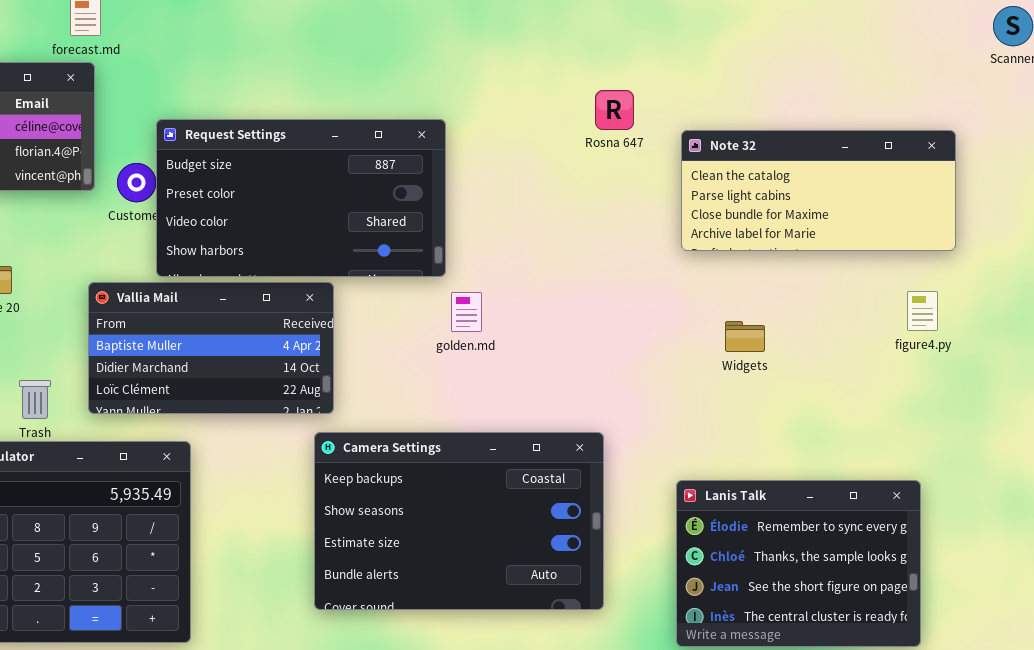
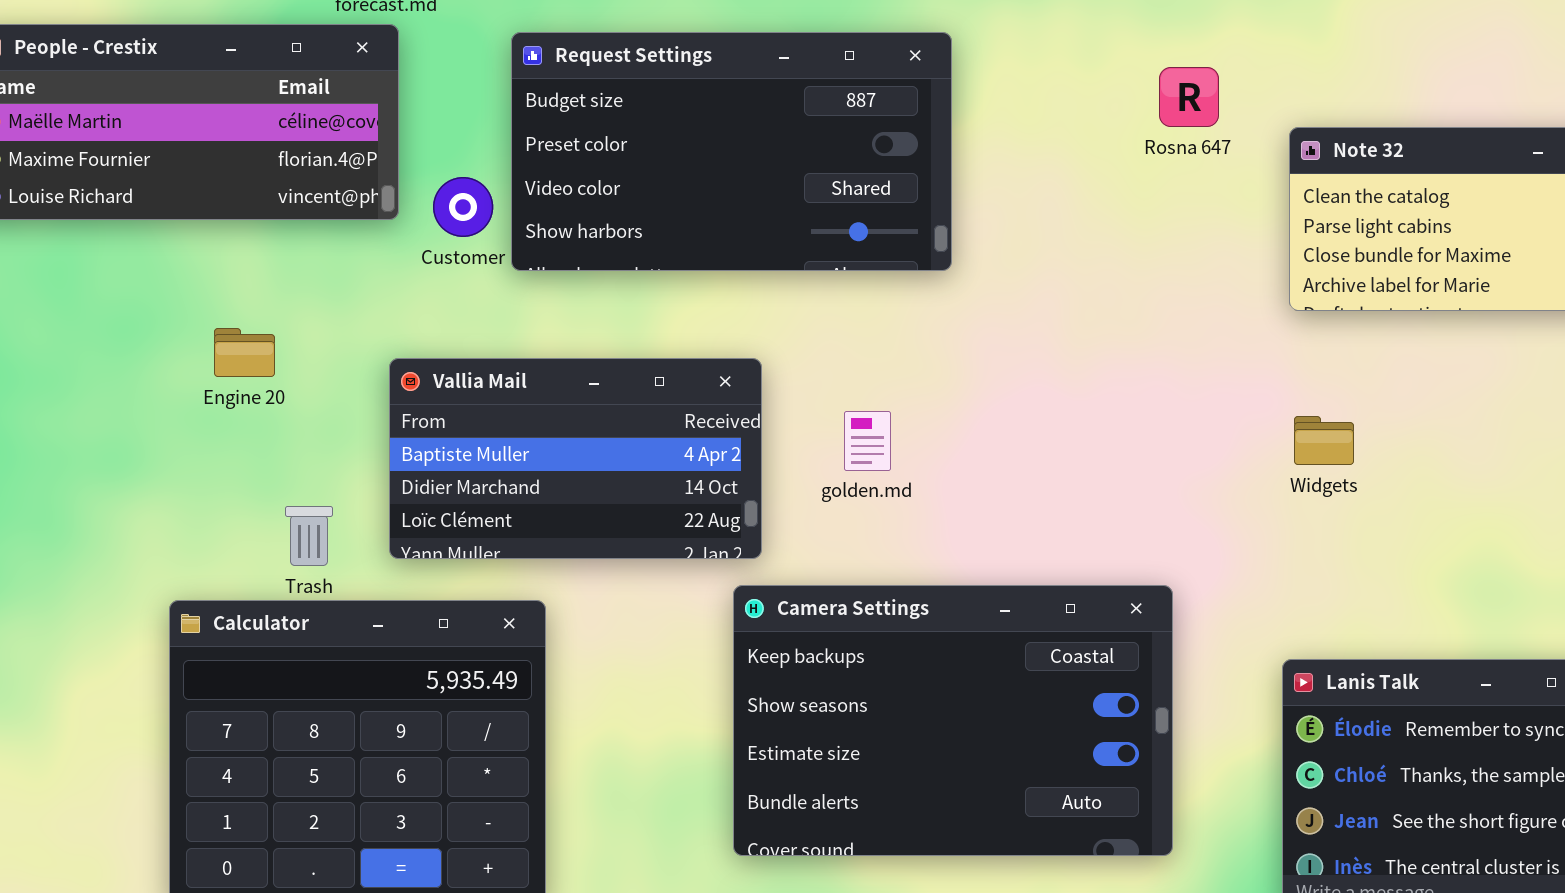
Request Settings: [156,119,446,277] -> [511,32,952,271], moved
golden.md: [451,292,482,332] -> [844,411,891,471], moved
Widgets: [725,321,765,352] -> [1294,416,1354,465], moved

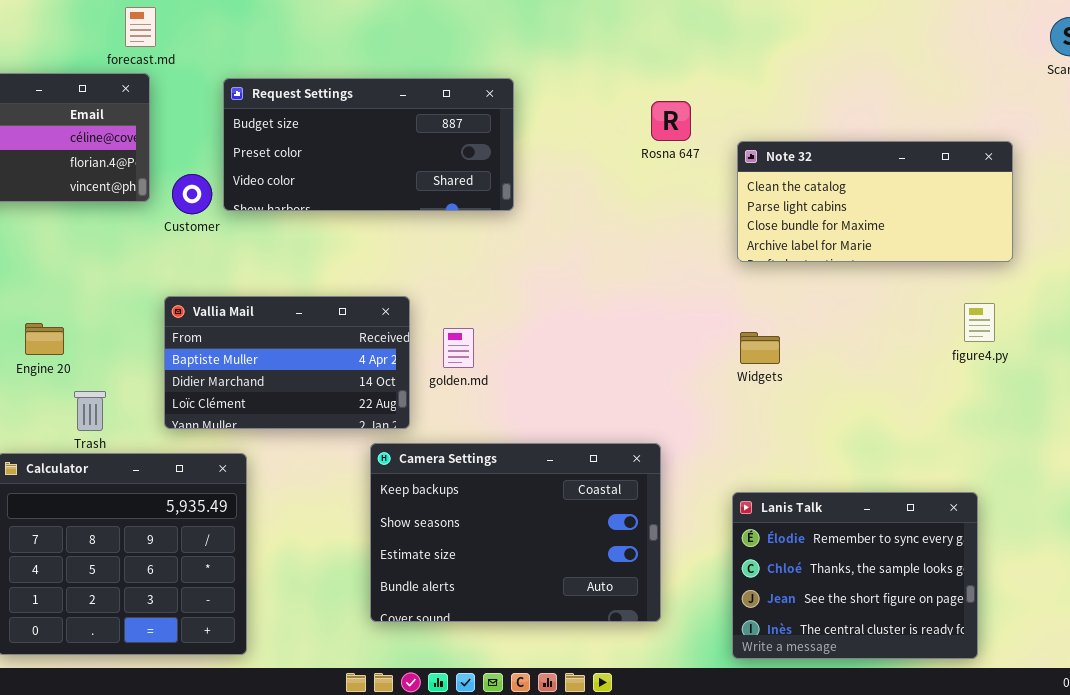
Request Settings: [511,32,952,271] -> [223,78,514,211], resized
Engine 20: [214,328,275,377] -> [25,323,64,355], moved
Vallia Mail: [389,358,762,559] -> [164,296,410,429], moved

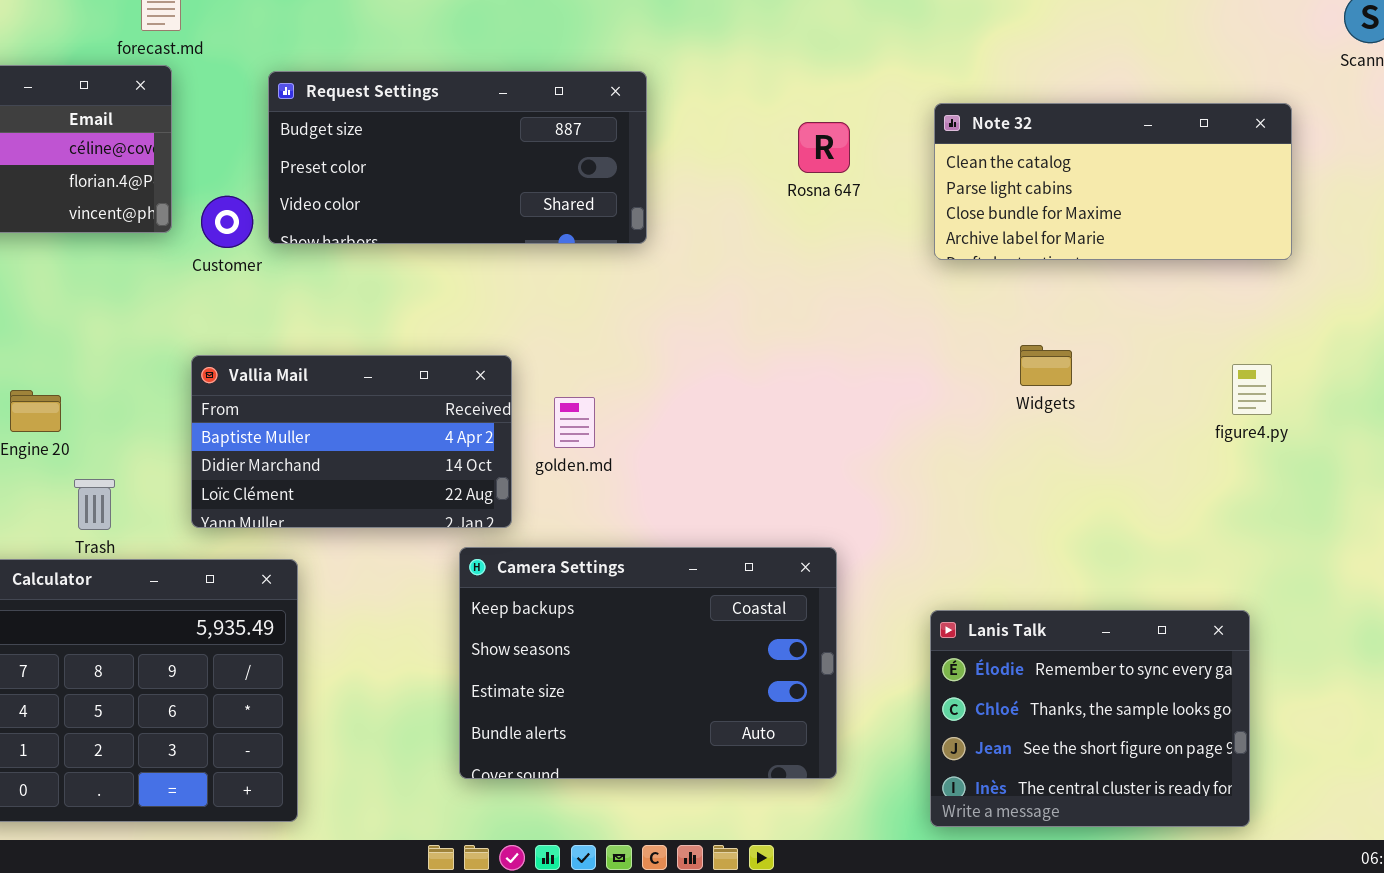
Rosna 647: [651,101,691,141] -> [798,122,850,173], moved
Note 32: [737,141,1013,262] -> [934,103,1292,260], moved
Widgets: [740,332,780,364] -> [1020,345,1072,386], moved

